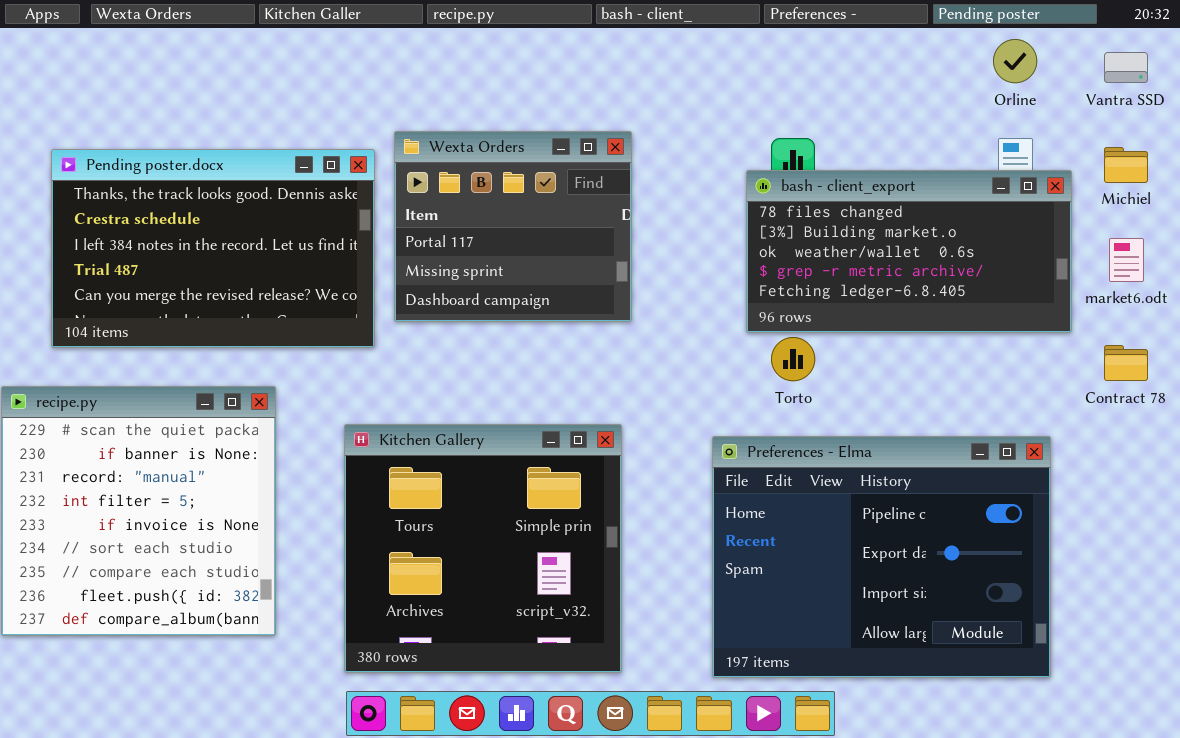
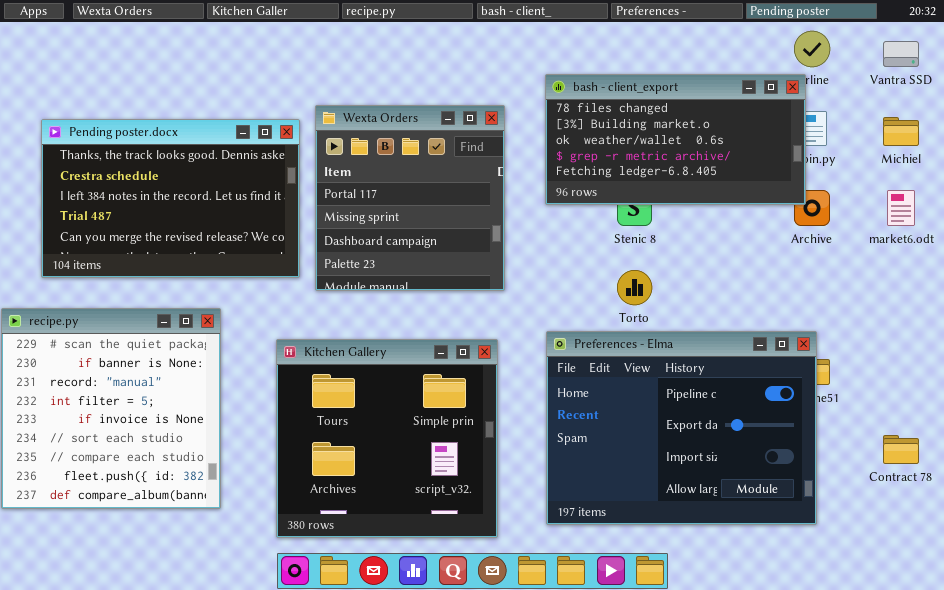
Wexta Orders: [394,131,632,322] -> [315,105,505,291], resized
bash - client_export: [746,170,1072,333] -> [545,74,806,205], moved
Contract 78: [1104,345,1148,381] -> [883,435,919,464], moved
Preferences - Elma: [712,436,1051,678] -> [546,331,817,525], moved

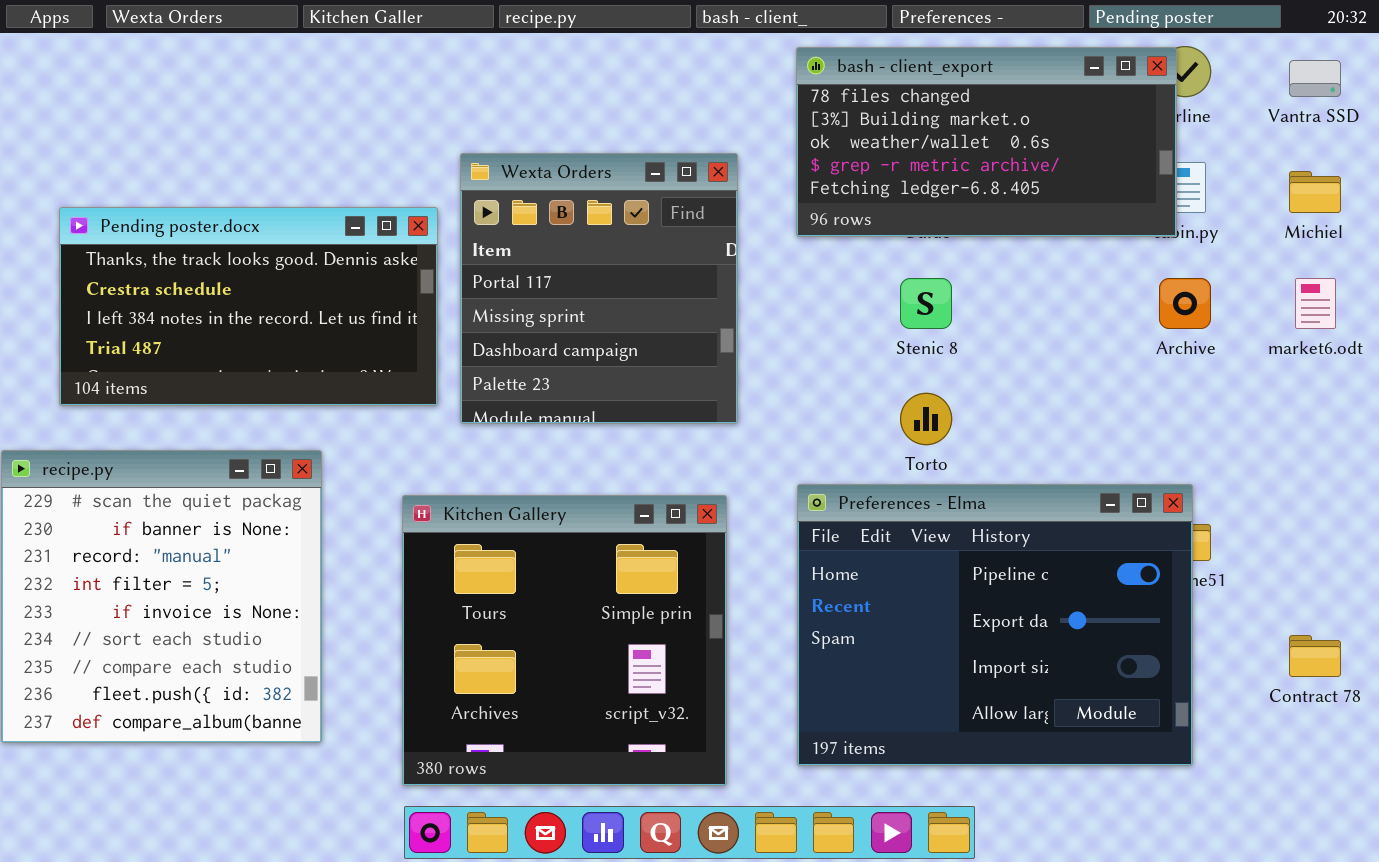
bash - client_export: [545,74,806,205] -> [796,47,1177,237], moved
Pending poster.docx: [41,119,300,278] -> [59,207,438,406], resized

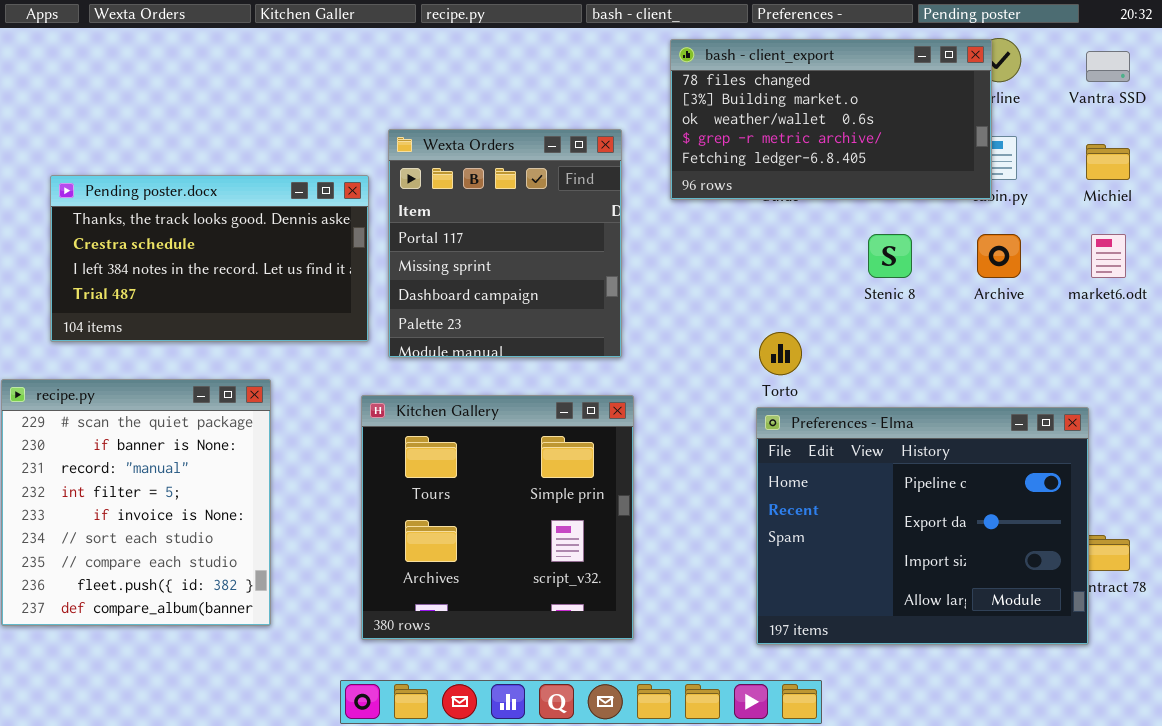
Stenic 8: [900,278,952,329] -> [868,234,912,278], moved
Preferences - Elma: [797,484,1193,766] -> [756,407,1089,645], moved
Kitchen Gallery: [402,495,727,786] -> [361,395,634,640], moved

